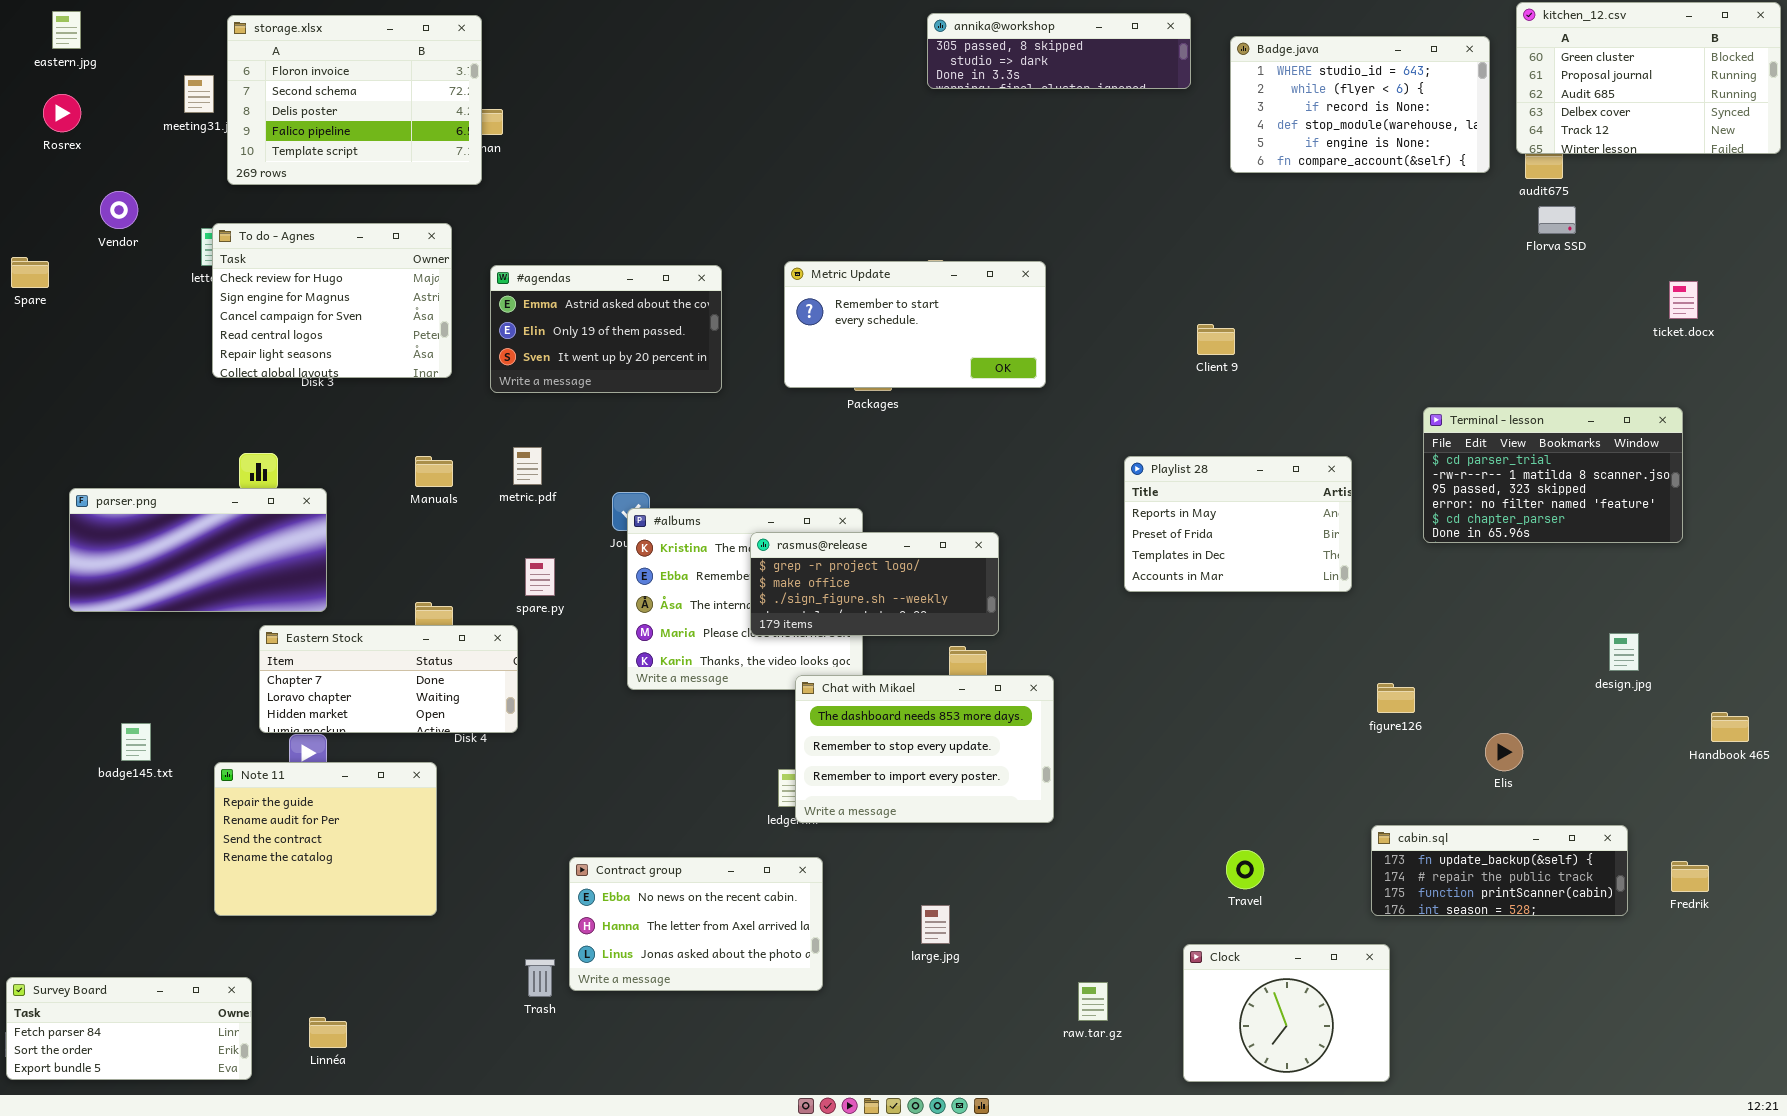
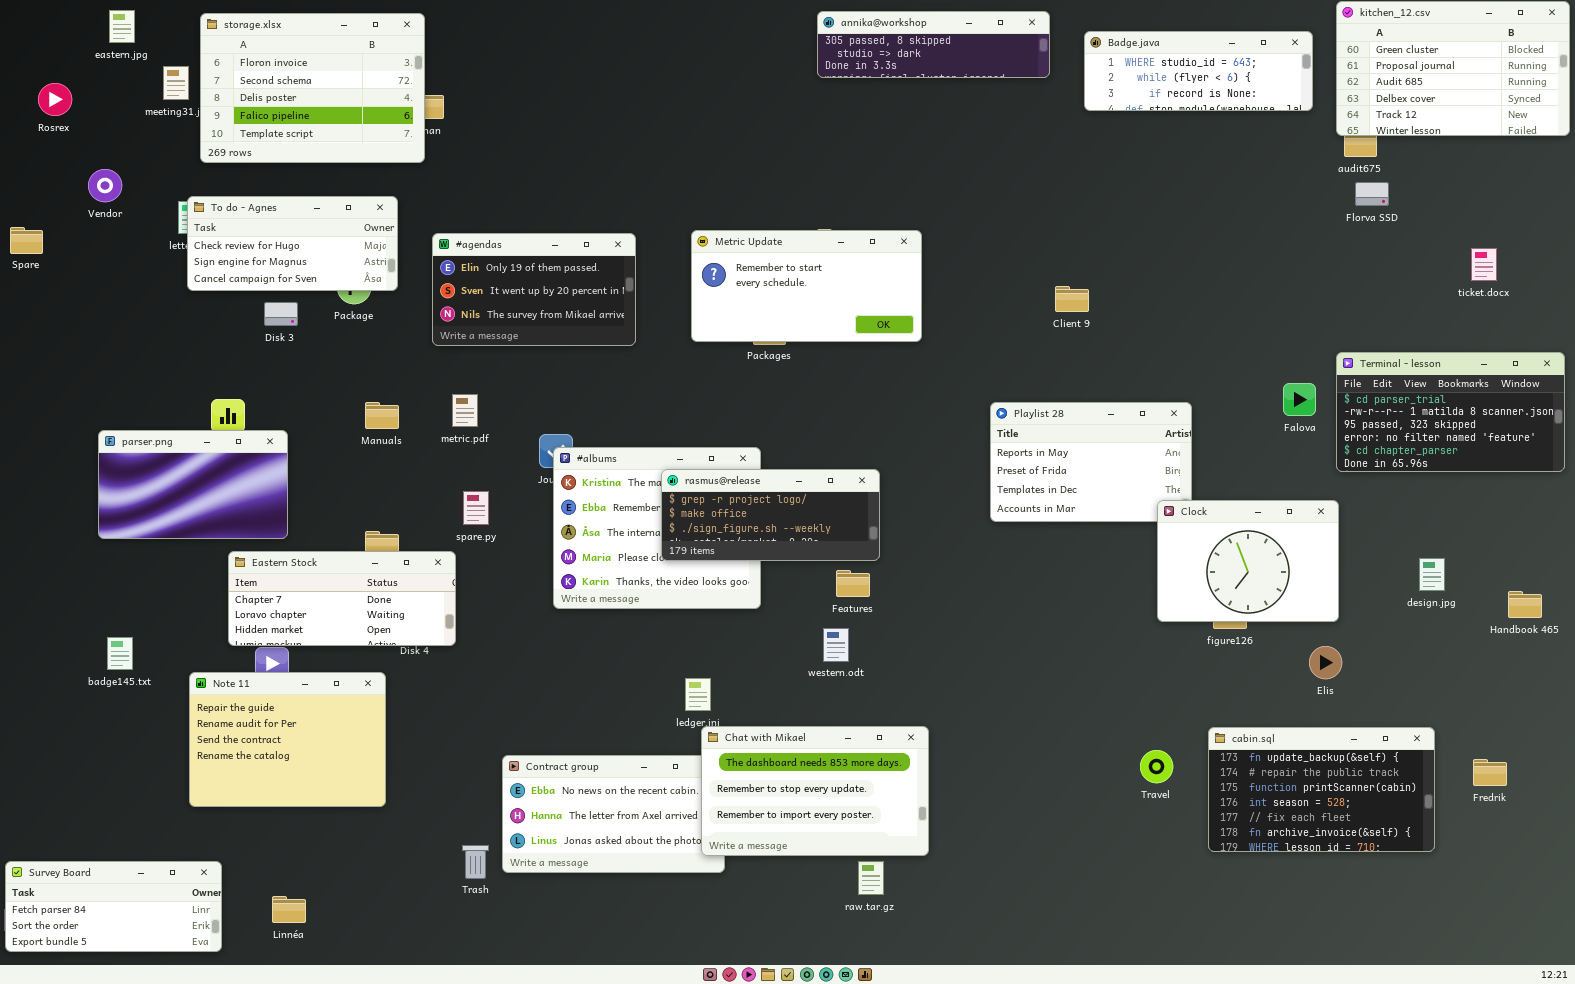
eastern.jpg: [52,11,81,49] -> [109,10,135,43], moved
Badge.java: [1230,36,1490,173] -> [1084,31,1313,111], resized
To do - Agnes: [212,223,452,378] -> [187,196,398,291], resized
#agendas: [490,265,722,393] -> [432,233,636,346], scrolled down 1 row
Terminal - lesson: [1423,407,1683,543] -> [1336,352,1565,472], moved
parser.png: [69,488,327,612] -> [98,430,288,539], resized
Chat with Mikael: [795,675,1054,823] -> [701,726,929,856], moved
Handbook 465: [1711,712,1749,742] -> [1508,591,1542,618], moved
cabin.sql: [1371,825,1628,916] -> [1208,727,1435,852], resized
Travel: [1226,850,1264,889] -> [1140,750,1173,783], moved
Clock: [1183,944,1390,1082] -> [1157,500,1339,622], moved
raw.tar.gz: [1078,982,1108,1021] -> [858,861,884,895], moved

